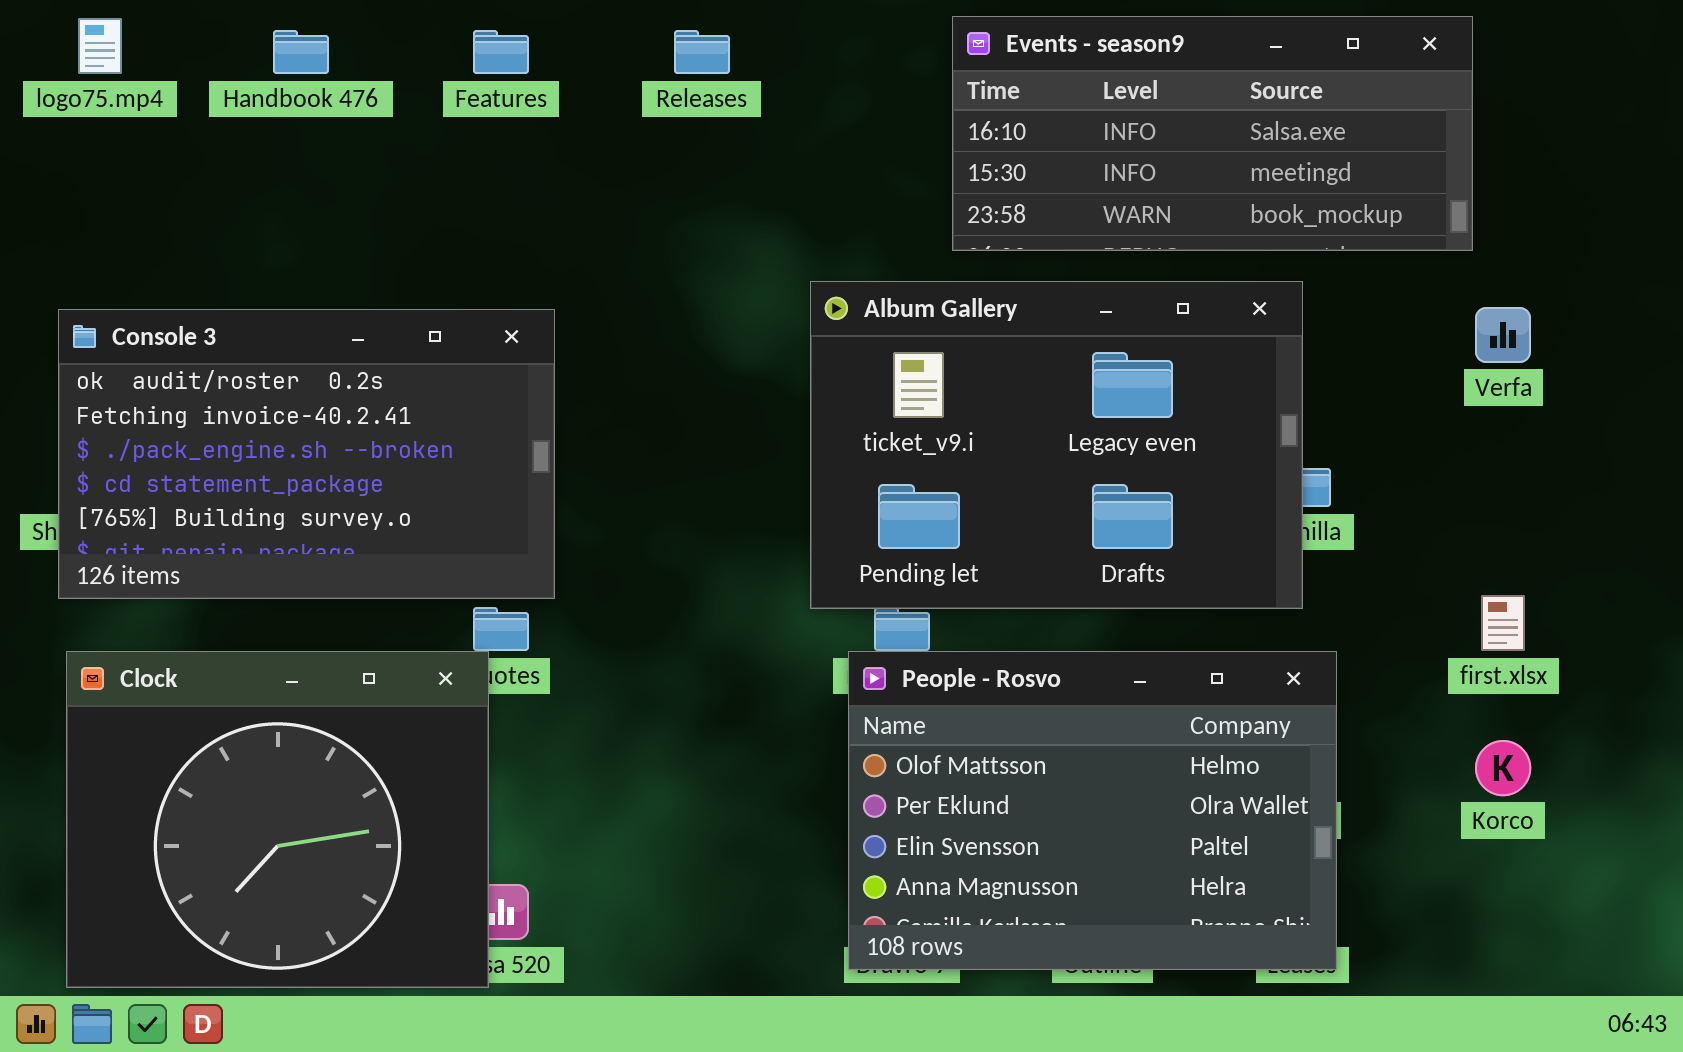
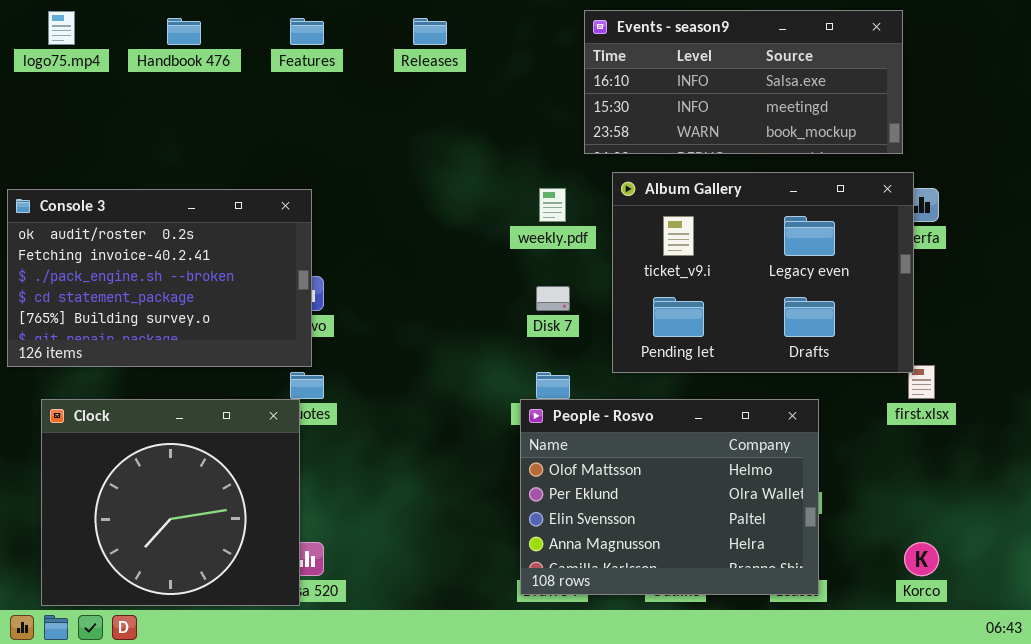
Album Gallery: [810,281,1303,609] -> [612,172,914,373], moved
Console 3: [58,309,555,599] -> [7,189,312,367], moved
Korco: [1475,740,1531,796] -> [904,542,939,576], moved

